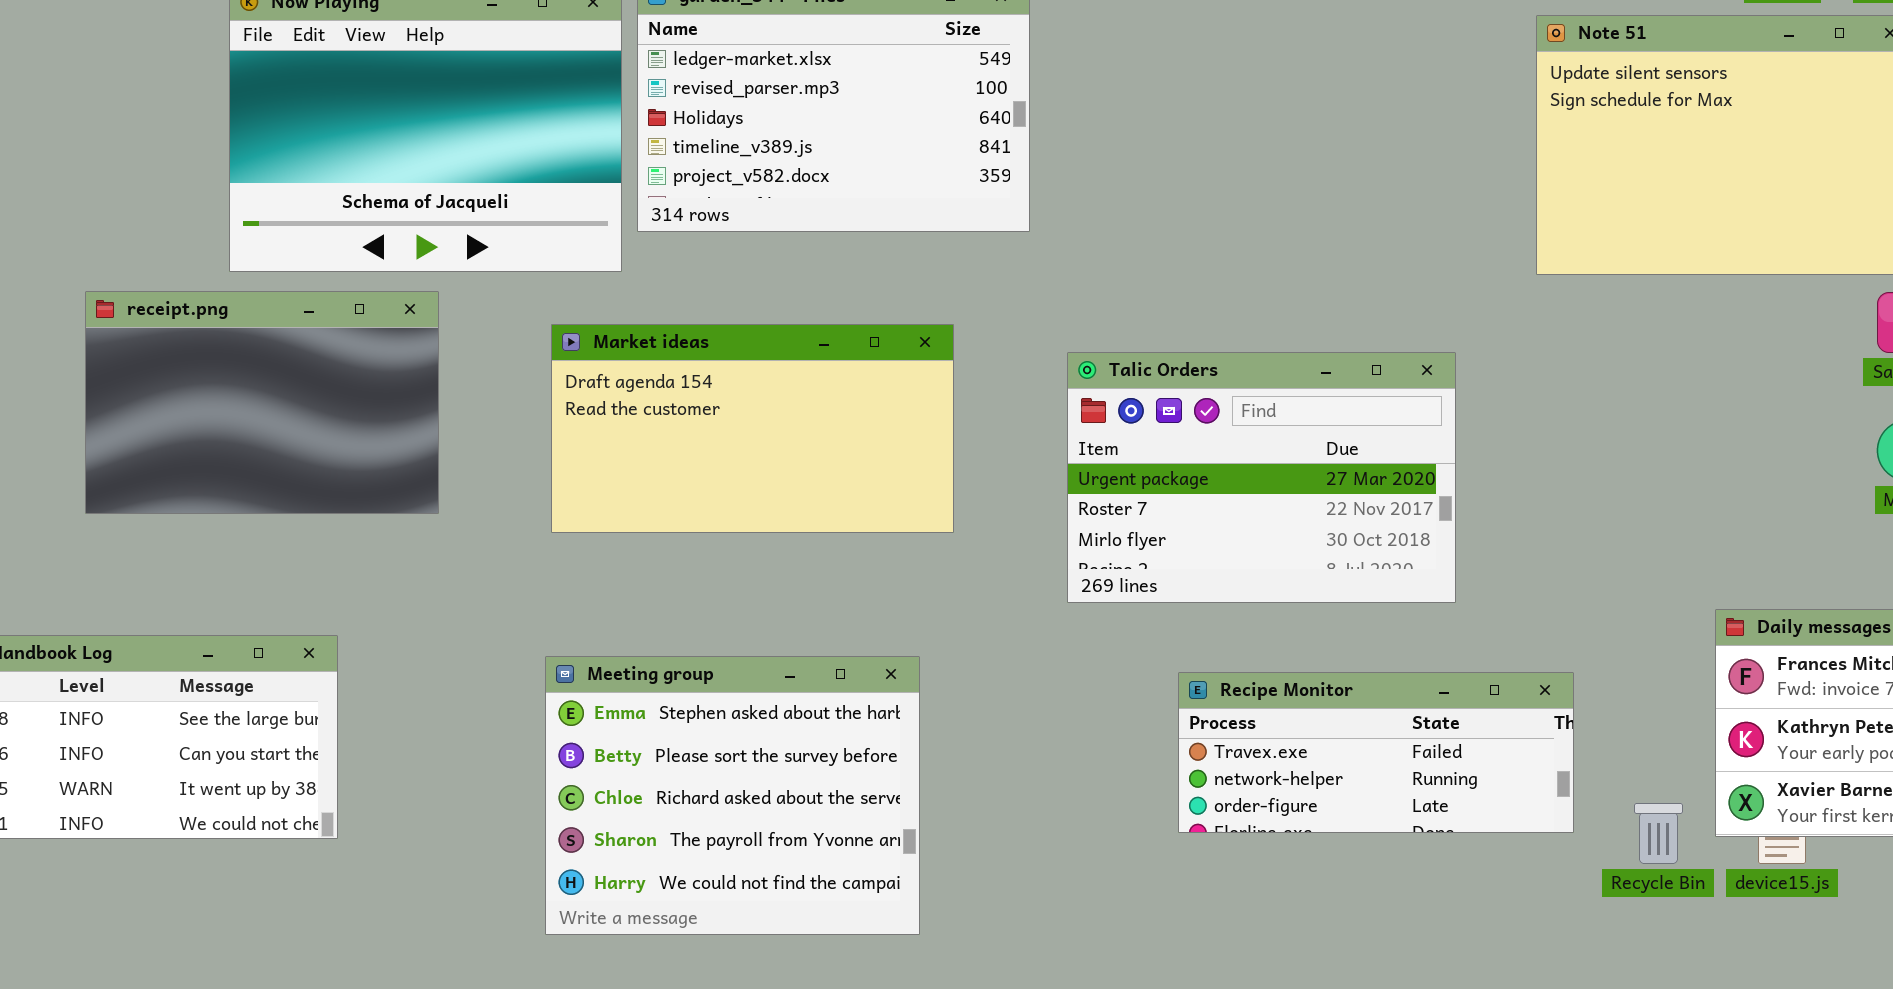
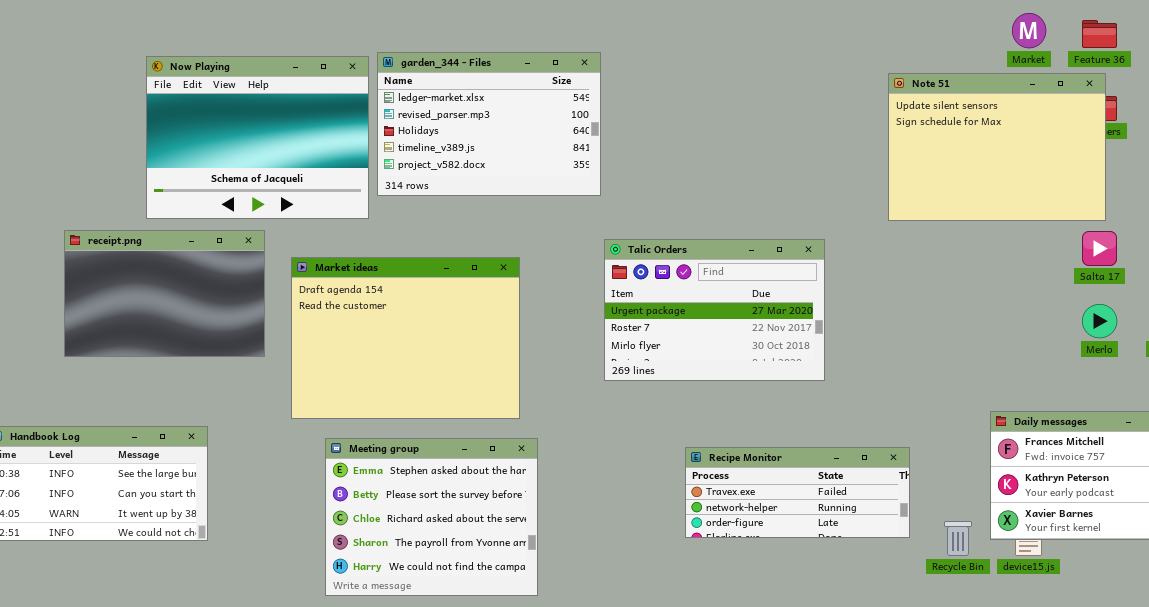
Market ideas: [551,324,954,533] -> [291,257,520,419], moved, resized
Talic Orders: [1067,352,1456,603] -> [604,239,825,381], moved

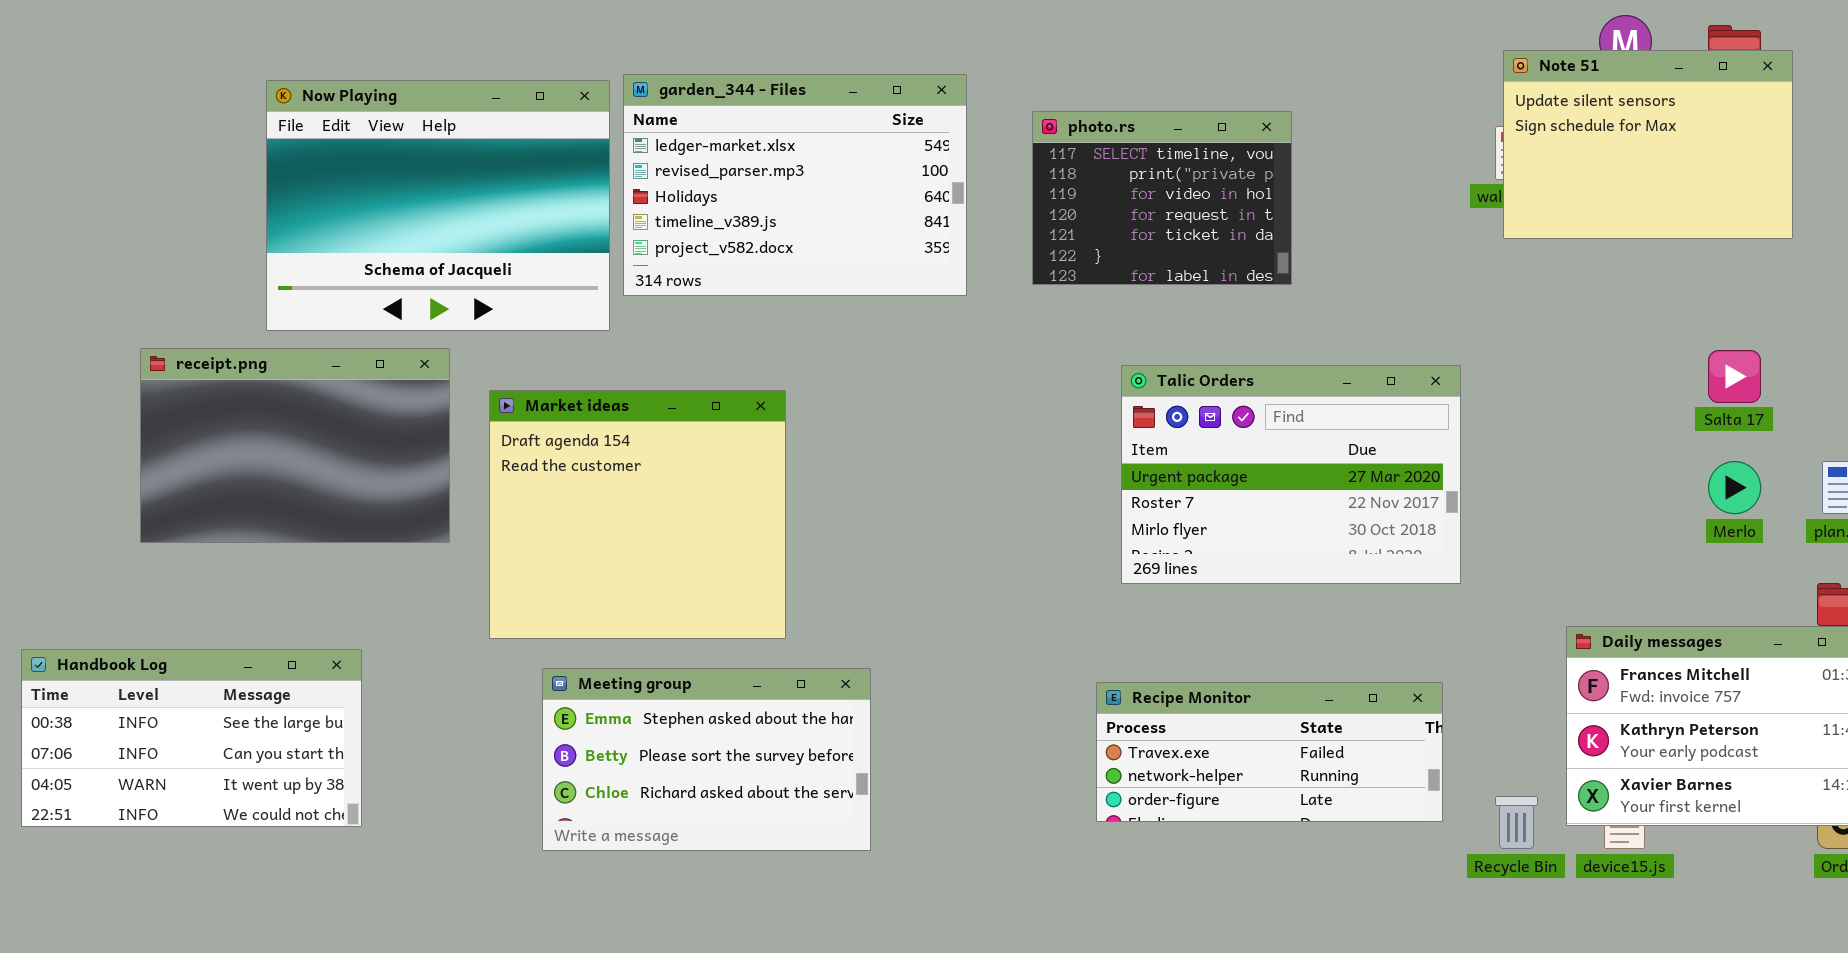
Note 51: [888,73,1106,221] -> [1503,50,1793,239], moved, resized
photo.rs: none -> [1032,111,1292,285], opened
Talic Orders: [604,239,825,381] -> [1121,365,1461,584], moved
Market ideas: [291,257,520,419] -> [489,390,786,639], resized
Meeting group: [325,438,538,596] -> [542,668,871,851], resized

